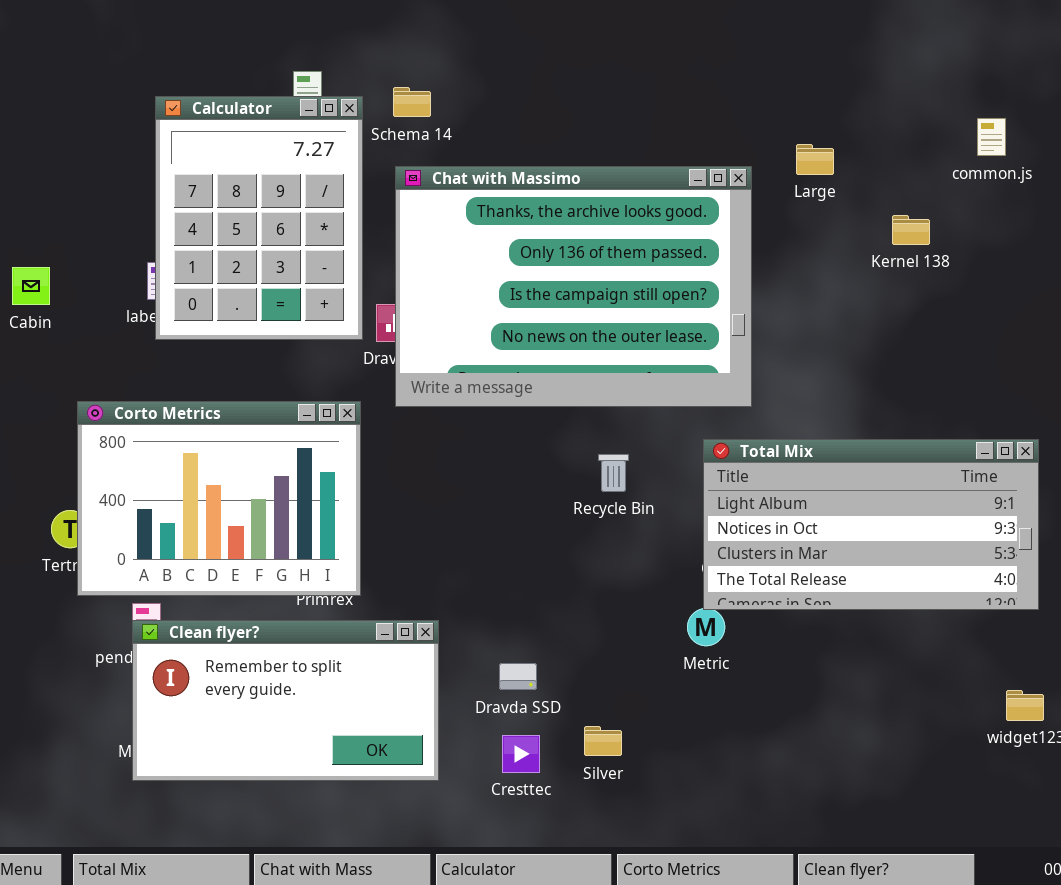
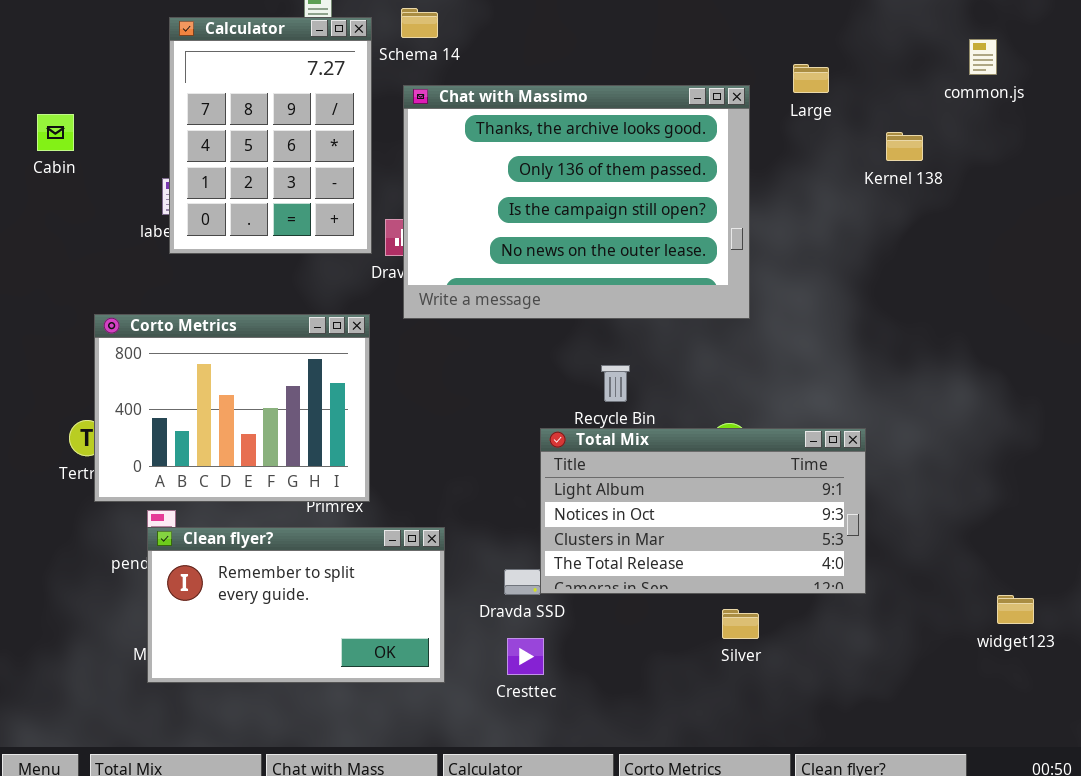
Cabin: [12,267,50,305] -> [37,114,74,151], moved
Total Mix: [703,439,1039,610] -> [540,428,866,594], moved
Silver: [584,726,622,756] -> [722,609,759,639], moved

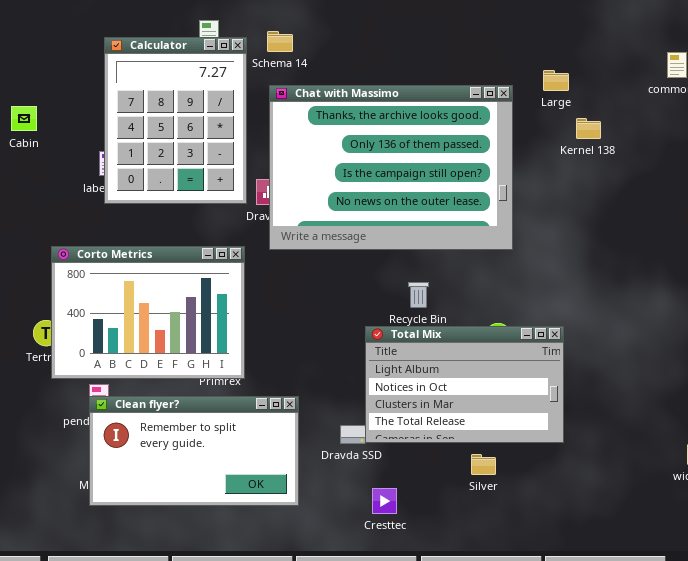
Kernel 138: [886,132,923,161] -> [576,118,601,139], moved
Total Mix: [540,428,866,594] -> [365,326,564,443], resized
Silver: [722,609,759,639] -> [471,454,496,475], moved
Cresttec: [507,638,544,675] -> [372,488,397,514], moved

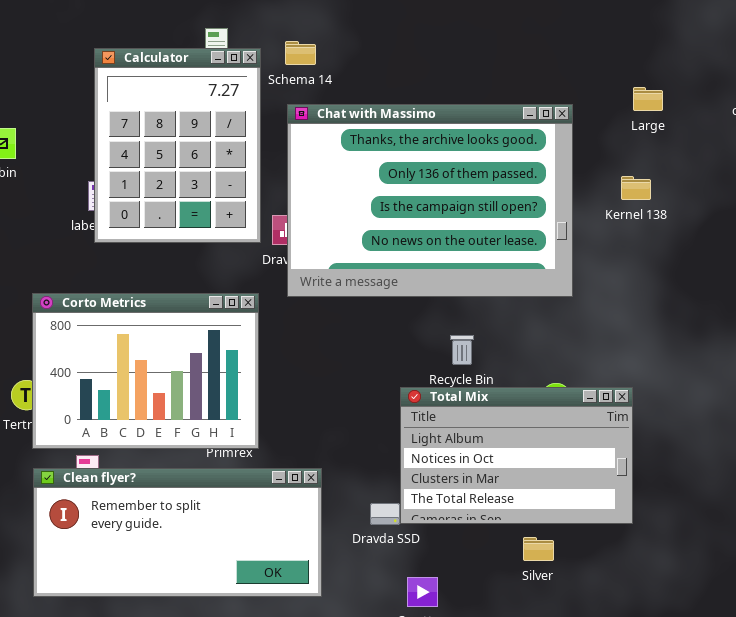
Large: [543,70,569,91] -> [633,87,663,111], moved
Kernel 138: [576,118,601,139] -> [621,176,651,200], moved
Clean flyer?: [89,396,299,506] -> [33,468,322,597], resized

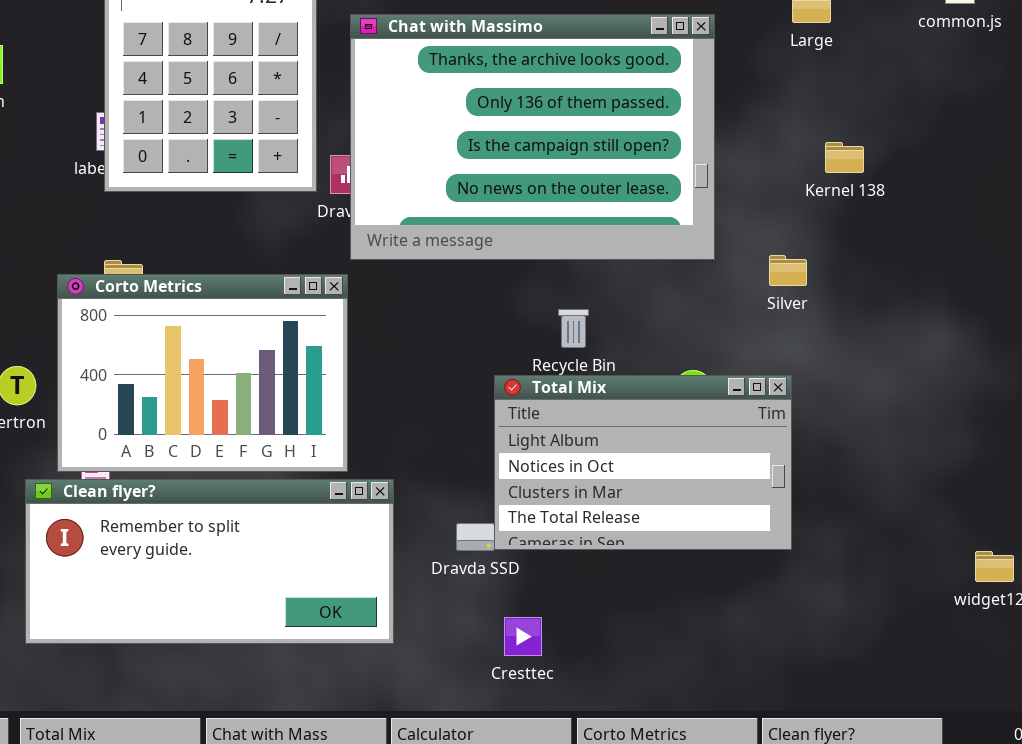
Kernel 138: [621,176,651,200] -> [825,142,864,173], moved
Corto Metrics: [32,293,259,449] -> [57,274,348,472], moved
Silver: [523,537,554,561] -> [769,255,807,286], moved

